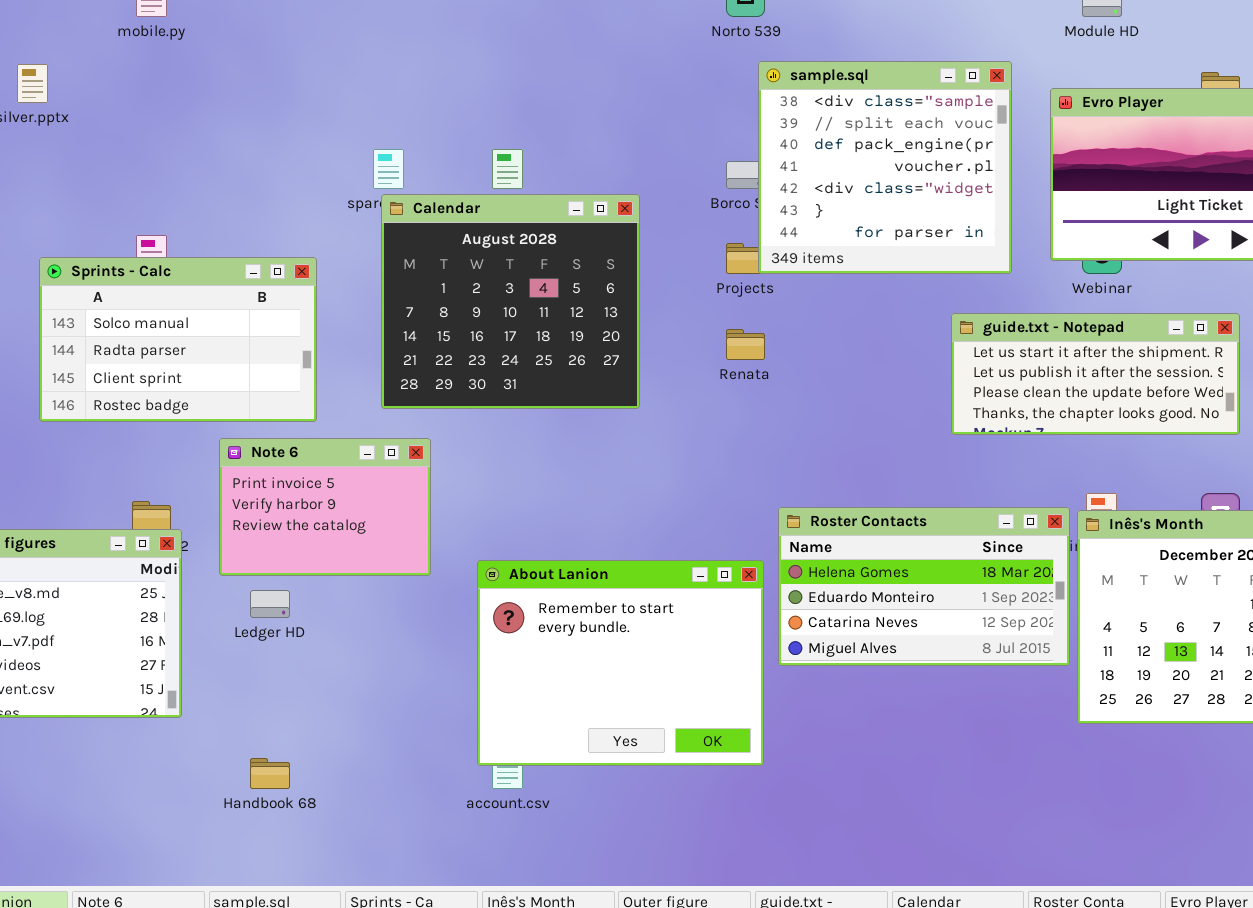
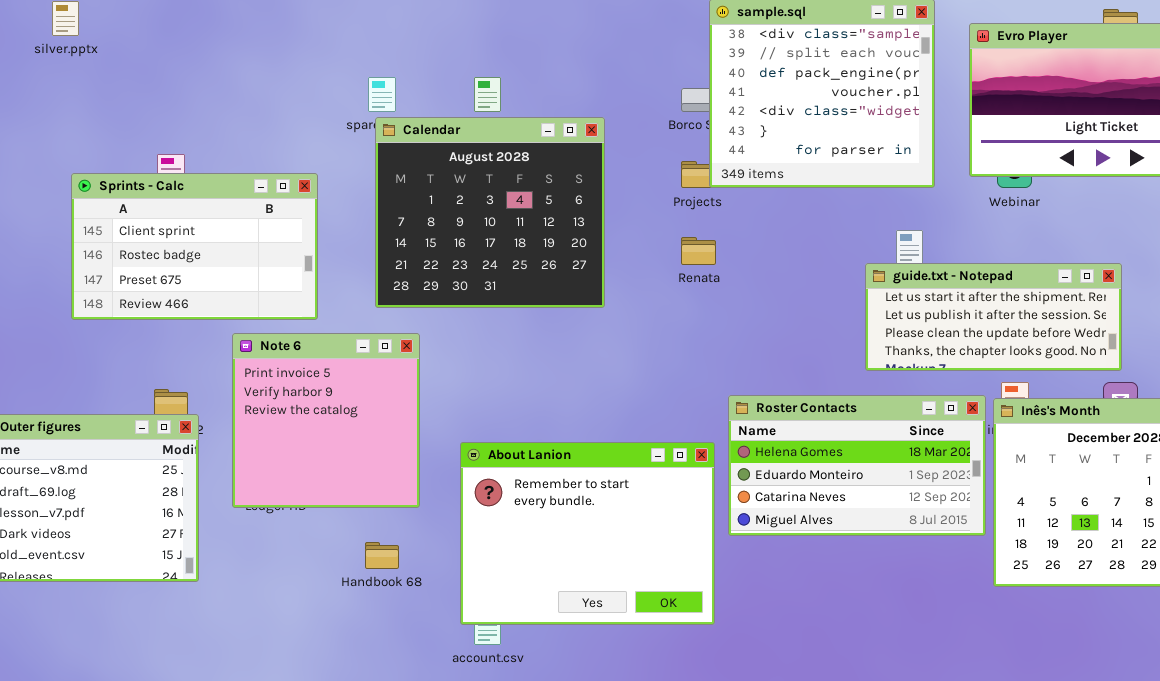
Sprints - Calc: [39,257,317,422] -> [71,173,318,320], scrolled down 2 rows
guide.txt - Notepad: [951,313,1240,435] -> [865,263,1122,371], moved
Note 6: [219,438,431,576] -> [232,333,420,508], resized
Handbook 68: [250,758,290,789] -> [365,542,399,569], moved

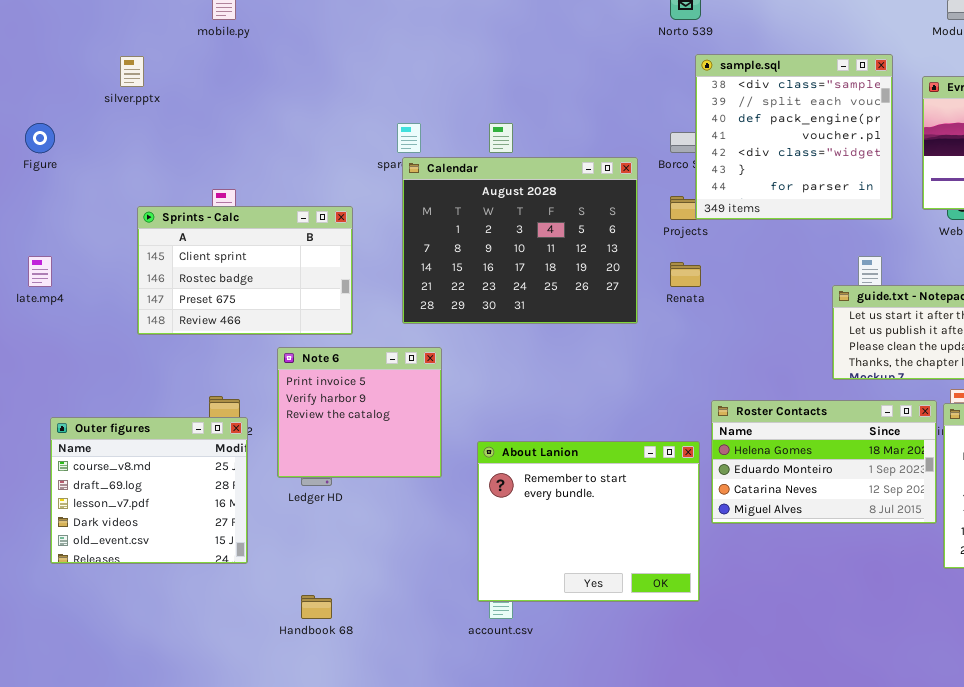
Calendar: [375,117,605,308] -> [402,157,638,324], resized
Note 6: [232,333,420,508] -> [277,347,442,478], resized
Handbook 68: [365,542,399,569] -> [301,595,332,619], moved

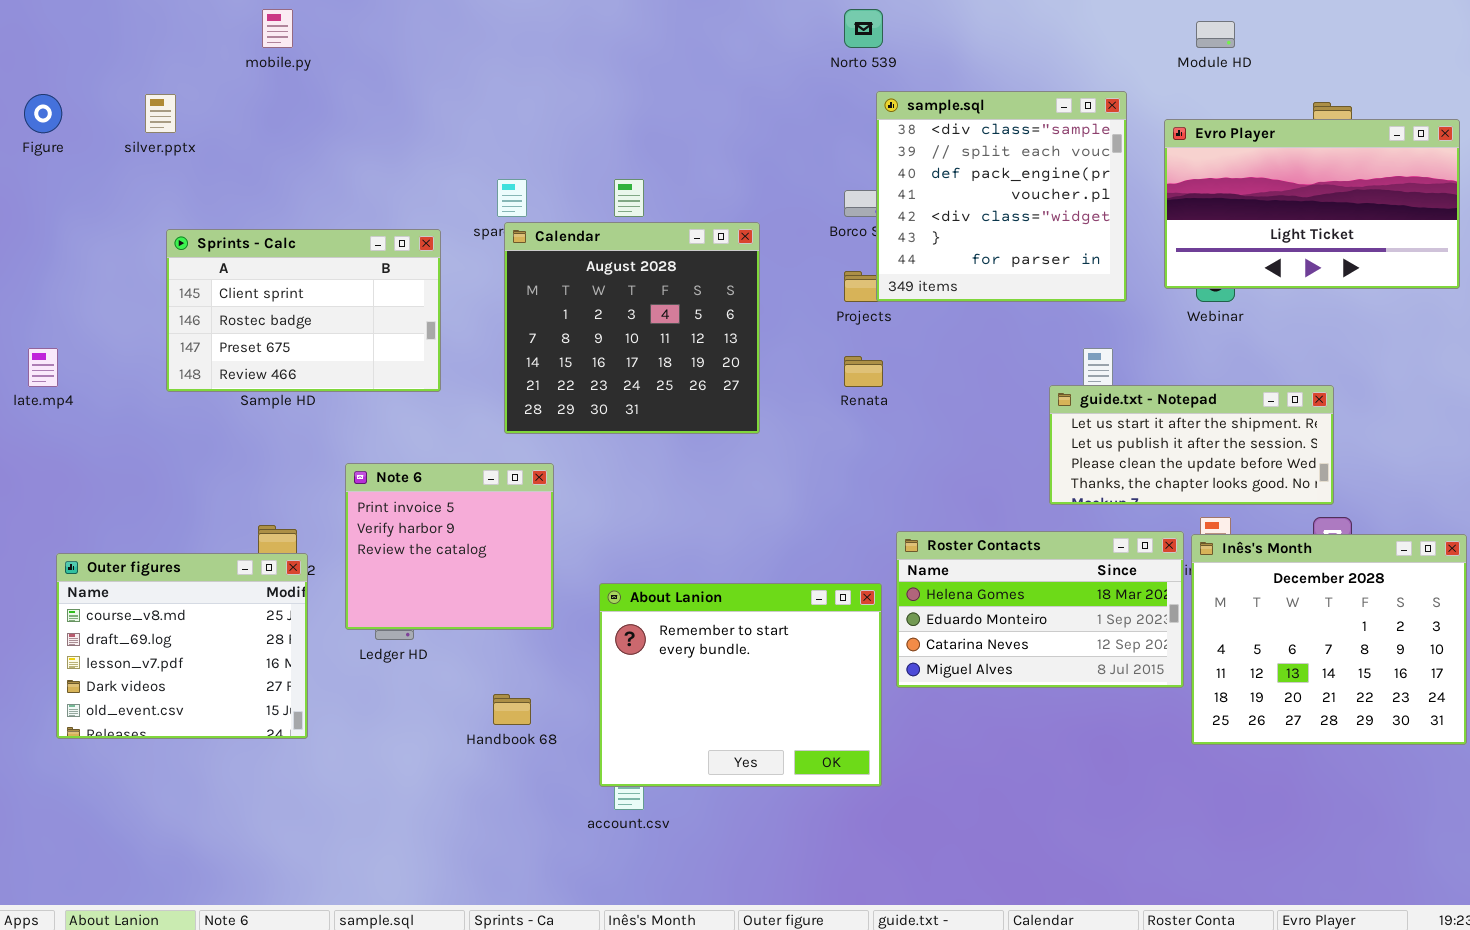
Figure: [25,123,55,153] -> [24,94,62,133], moved
Calendar: [402,157,638,324] -> [504,222,760,434], resized
Sprints - Calc: [137,206,353,335] -> [166,229,441,392], moved
Handbook 68: [301,595,332,619] -> [493,694,531,725], moved

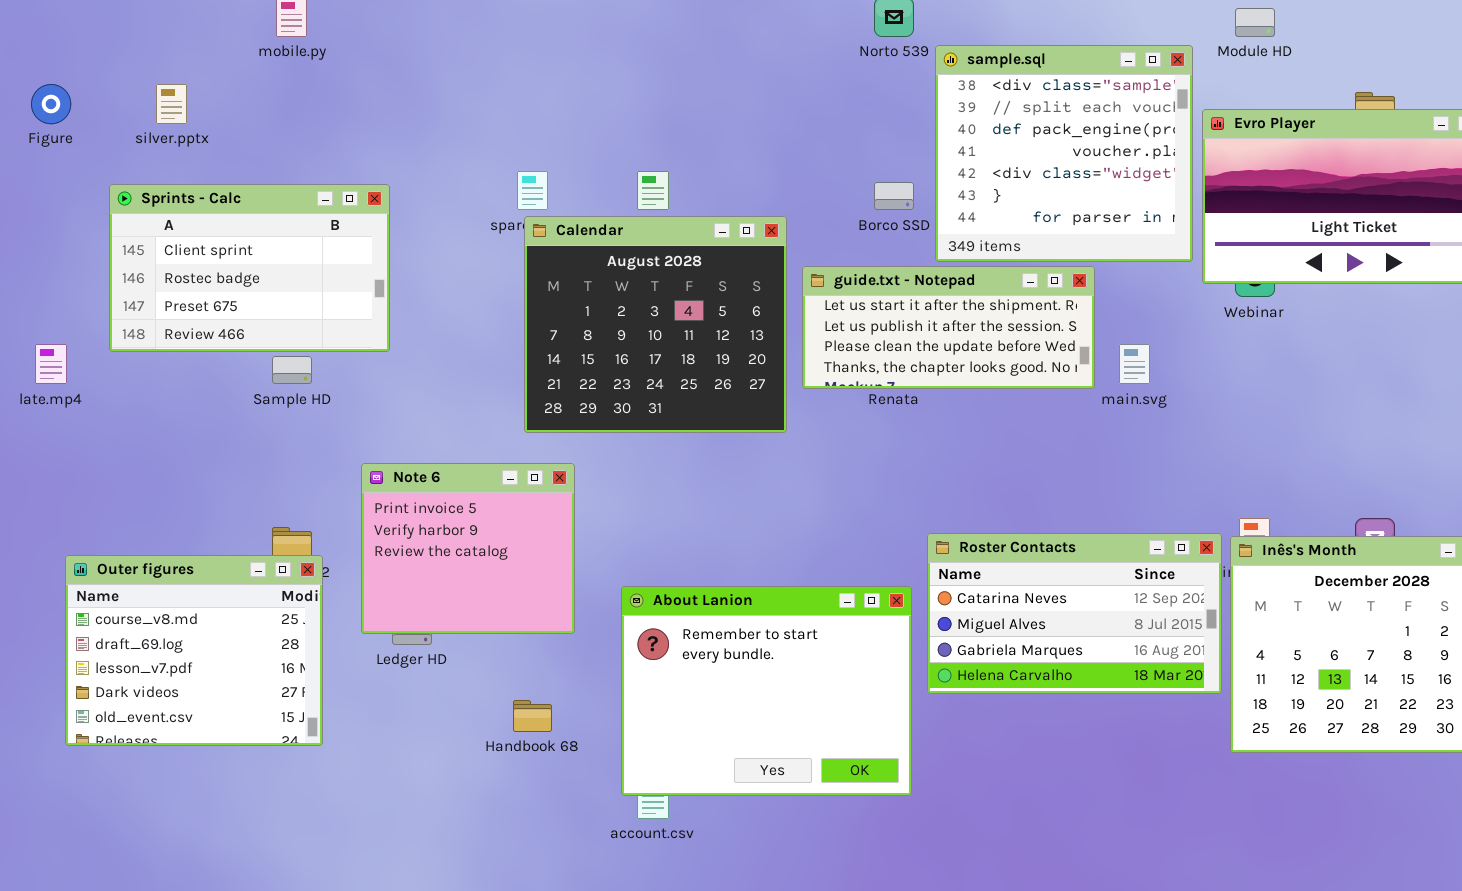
sample.sql: [876,91,1127,302] -> [935,45,1193,262], moved
Sprints - Calc: [166,229,441,392] -> [109,184,390,352], moved
guide.txt - Notepad: [1049,385,1334,505] -> [802,266,1095,389], moved
Roster Contacts: [896,531,1184,688] -> [927,533,1222,694], scrolled down 2 rows

